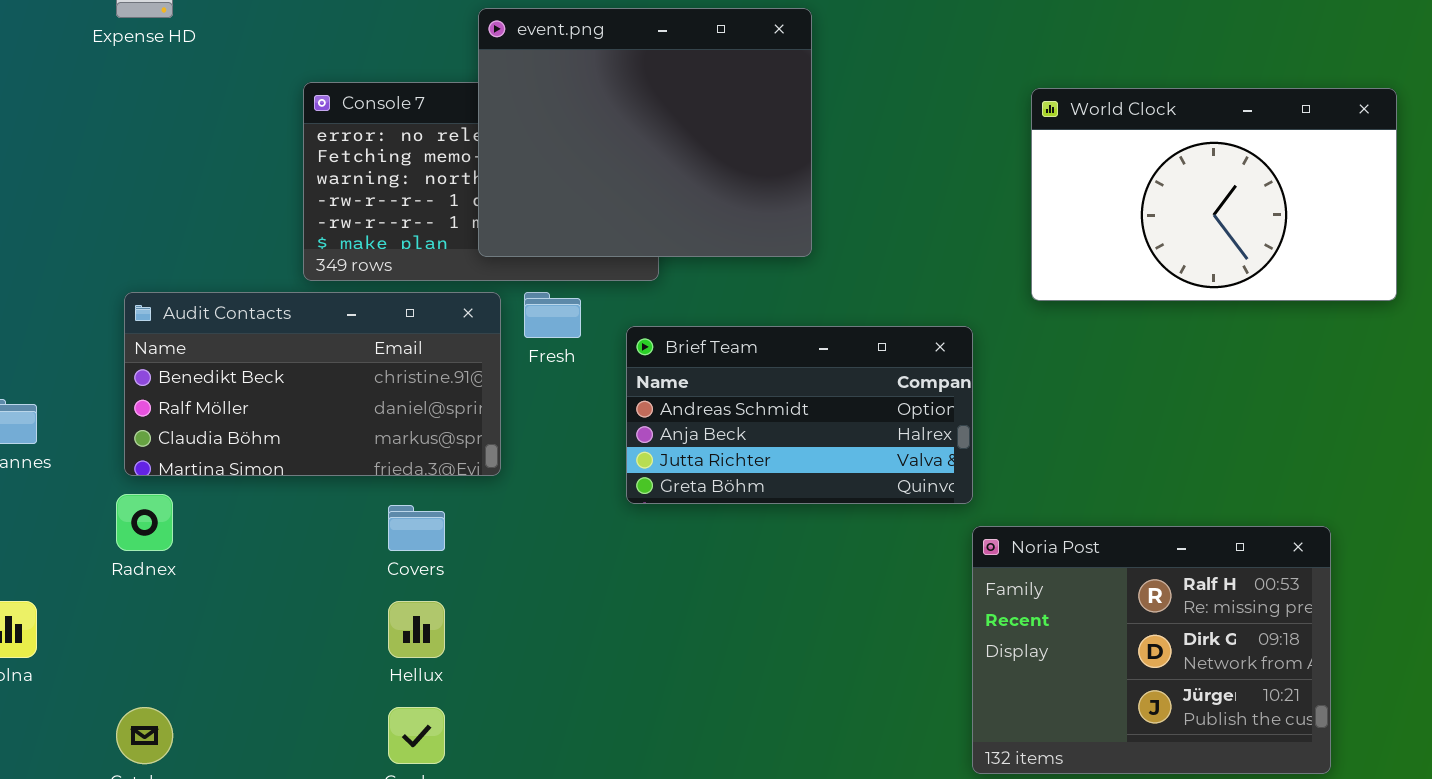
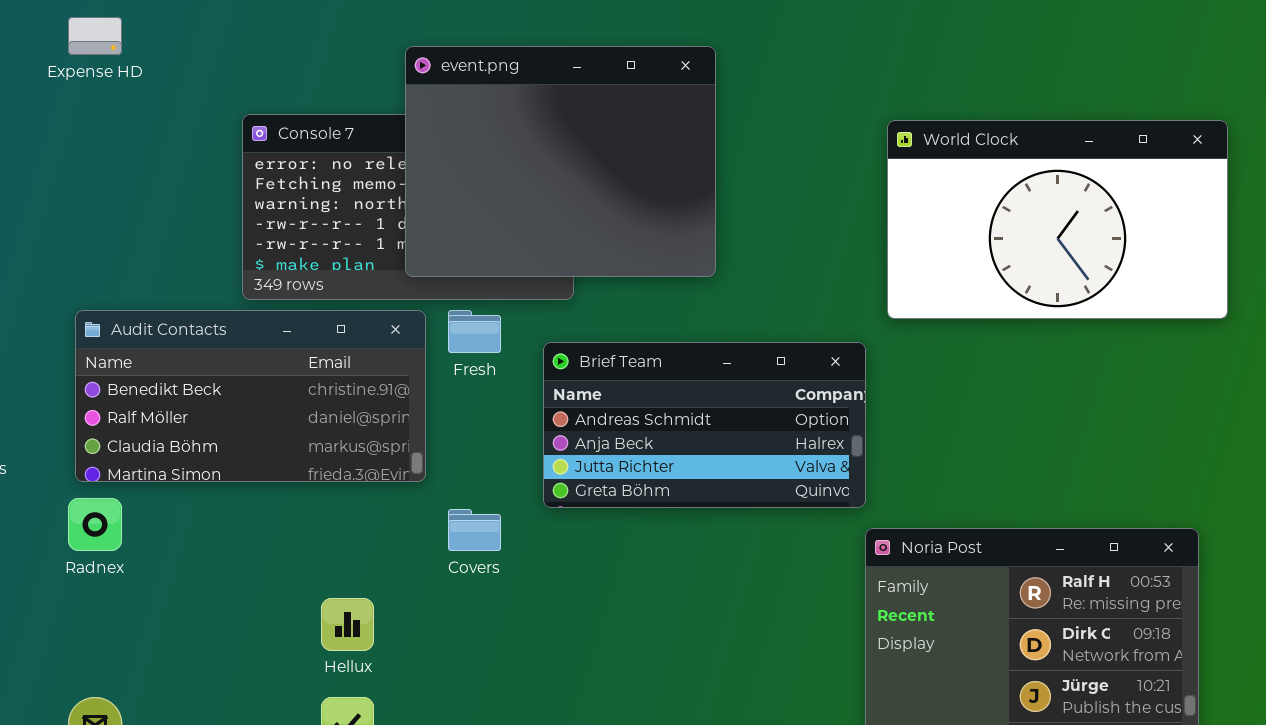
World Clock: [1031,88,1397,301] -> [887,120,1228,319], moved
Covers: [388,505,445,551] -> [448,509,501,551], moved

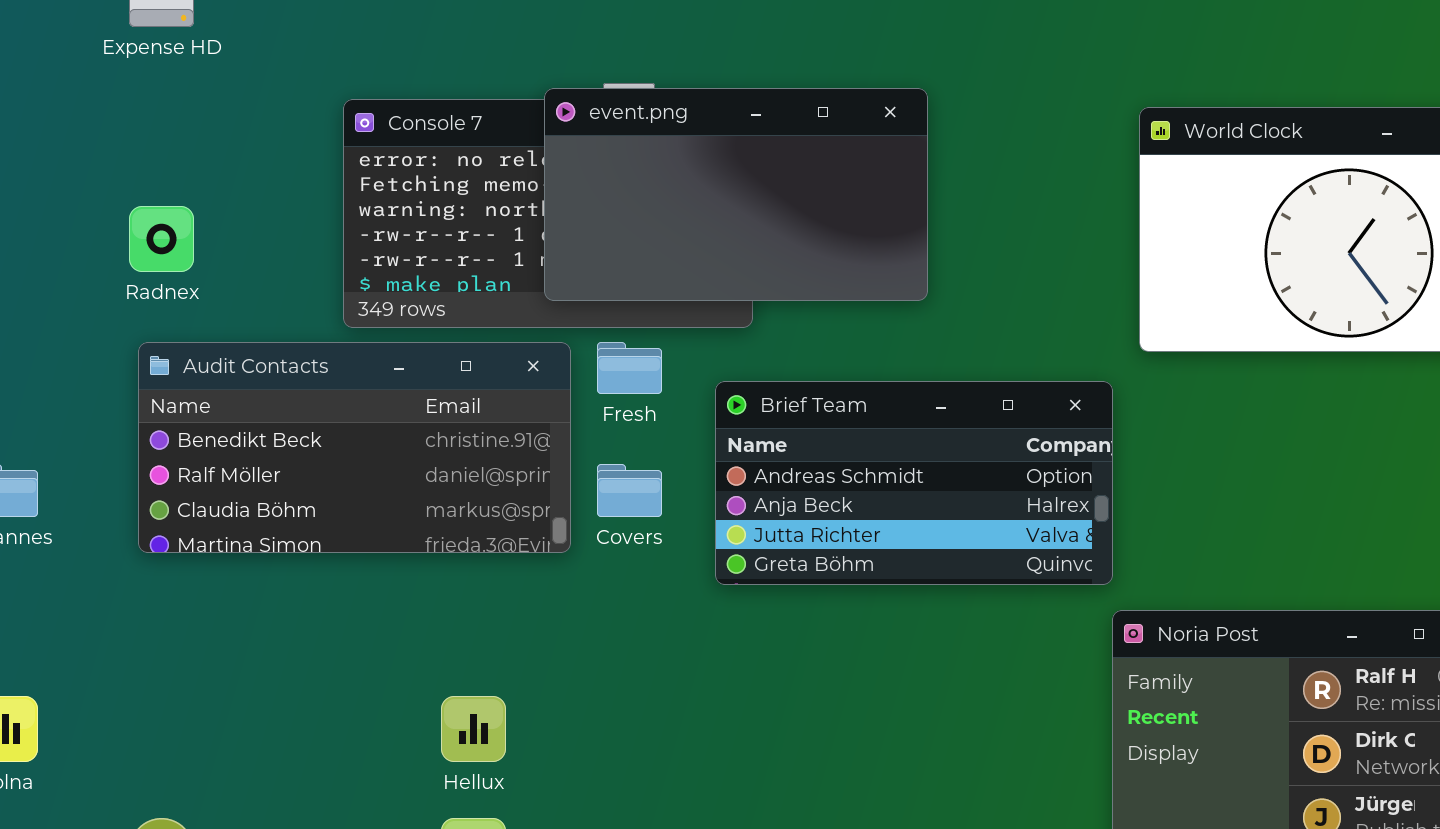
event.png: [405,46,716,277] -> [544,88,928,301], resized
Radnex: [68,498,122,551] -> [129,206,194,272], moved
Covers: [448,509,501,551] -> [597,464,662,517], moved

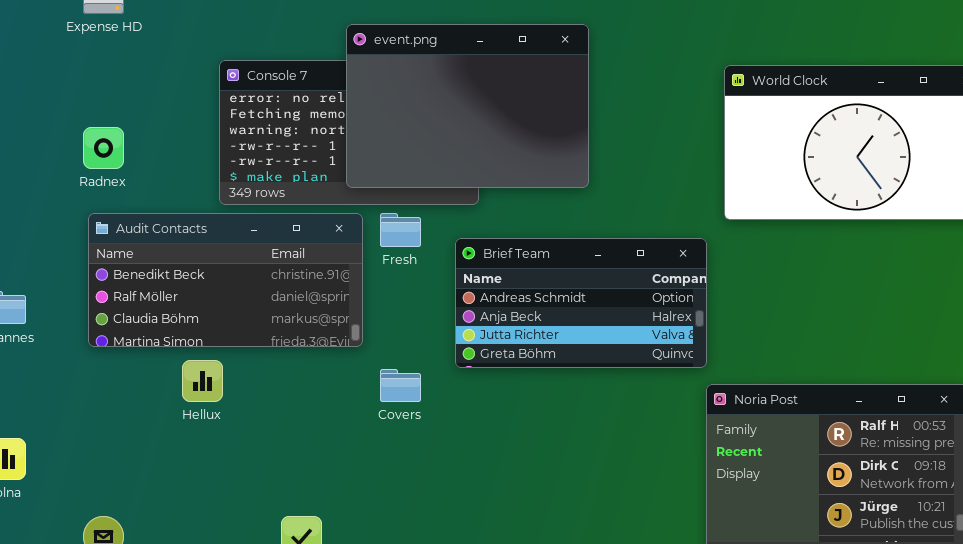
event.png: [544,88,928,301] -> [346,24,589,188], resized
Covers: [597,464,662,517] -> [380,369,421,402], moved
Hellux: [441,696,506,762] -> [182,360,223,402], moved

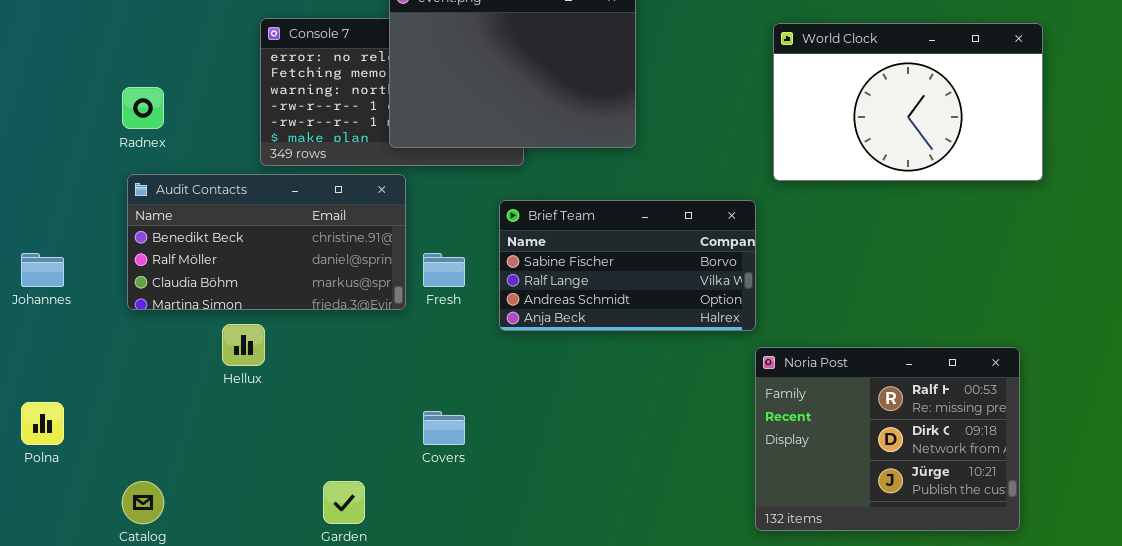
Fresh: [380,213,421,247] -> [423,253,465,287], moved
Brief Team: [455,238,707,368] -> [499,200,756,331], scrolled up 2 rows
Covers: [380,369,421,402] -> [423,411,465,445], moved

